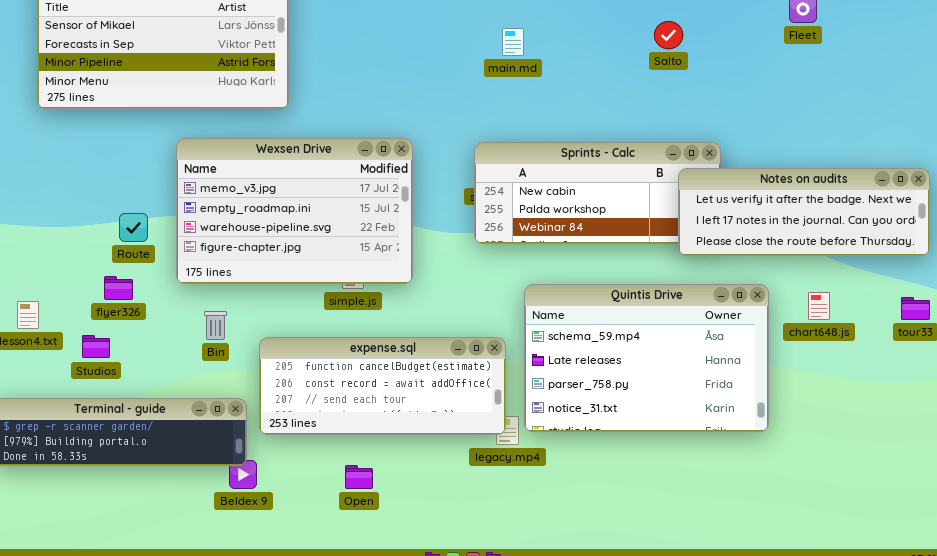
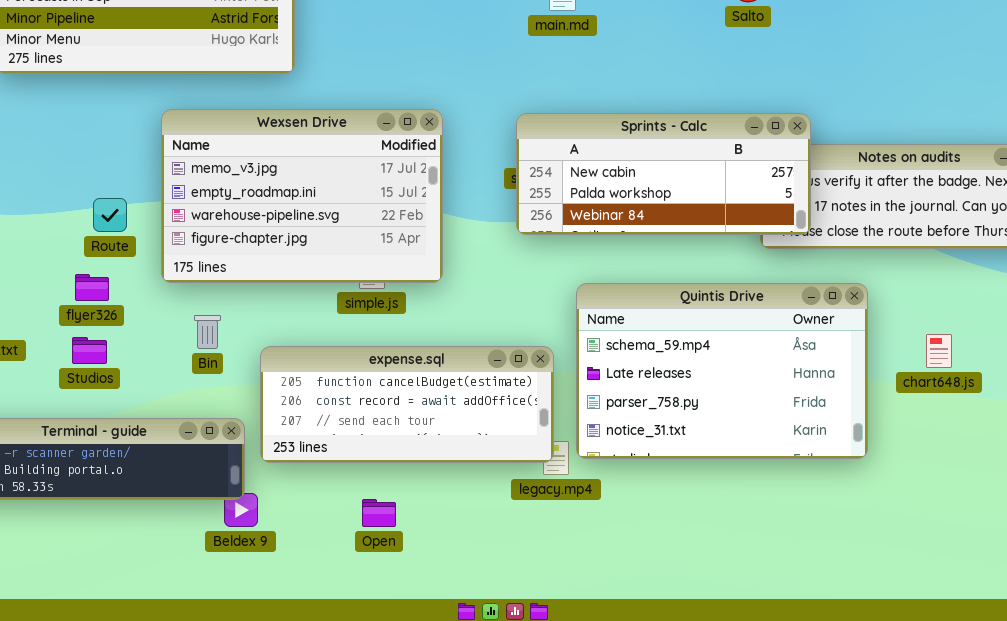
Sprints - Calc: [474,142,721,244] -> [516,113,811,235], raised
chart648.js: [808,292,830,320] -> [926,334,952,368], moved
Studios: [82,335,110,358] -> [72,337,107,364], moved

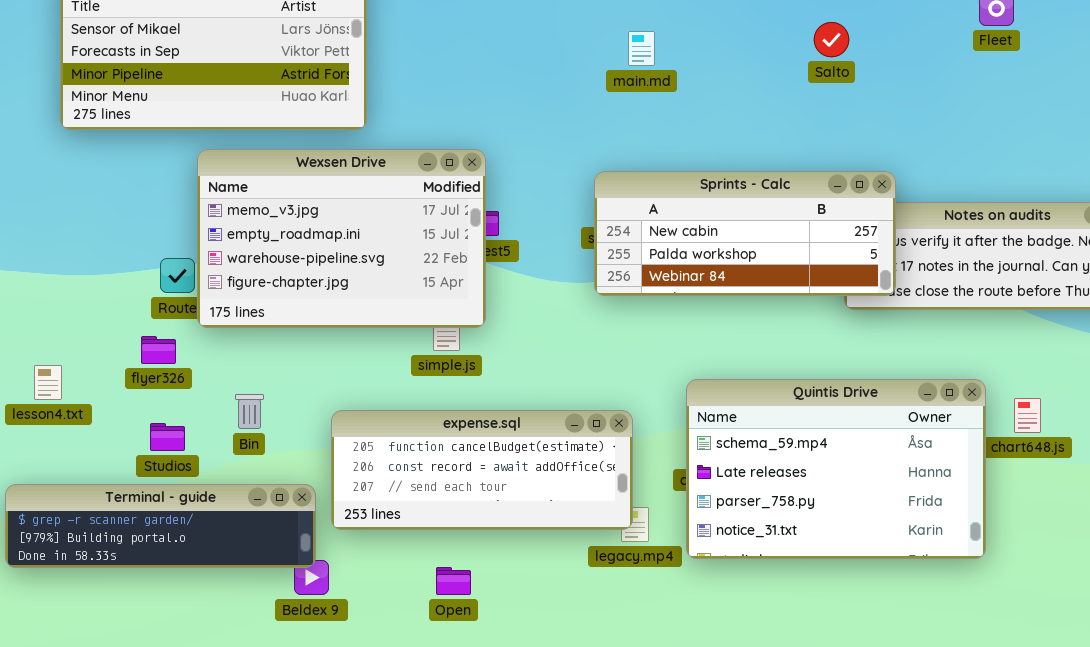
Wexsen Drive: [161,109,443,283] -> [197,149,486,328], moved
Quintis Drive: [576,283,868,459] -> [686,379,986,559], moved
Bin: [194,315,221,349] -> [235,394,264,429], moved
Studios: [72,337,107,364] -> [150,423,185,451], moved

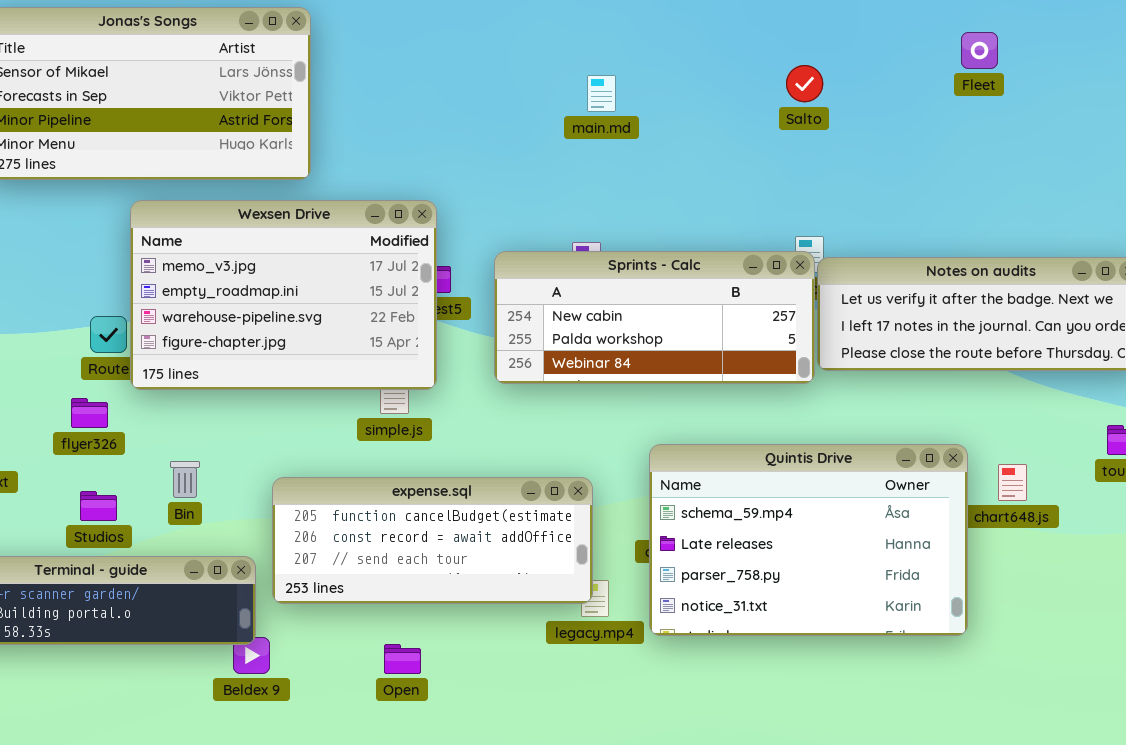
Sprints - Calc: [594,171,896,296] -> [494,251,815,384], moved

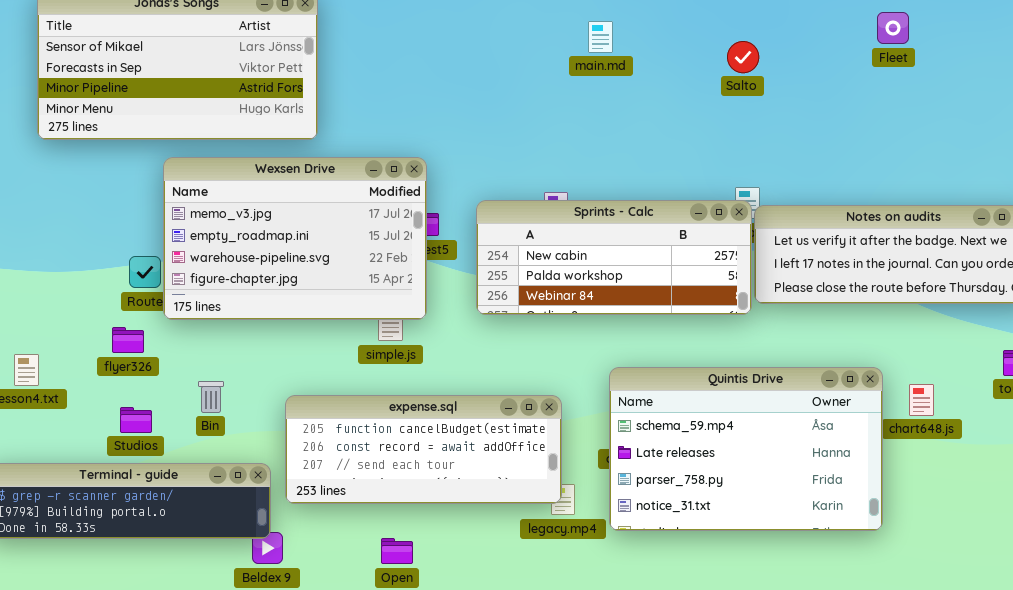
main.md: [587,75,616,112] -> [588,21,613,53], moved

